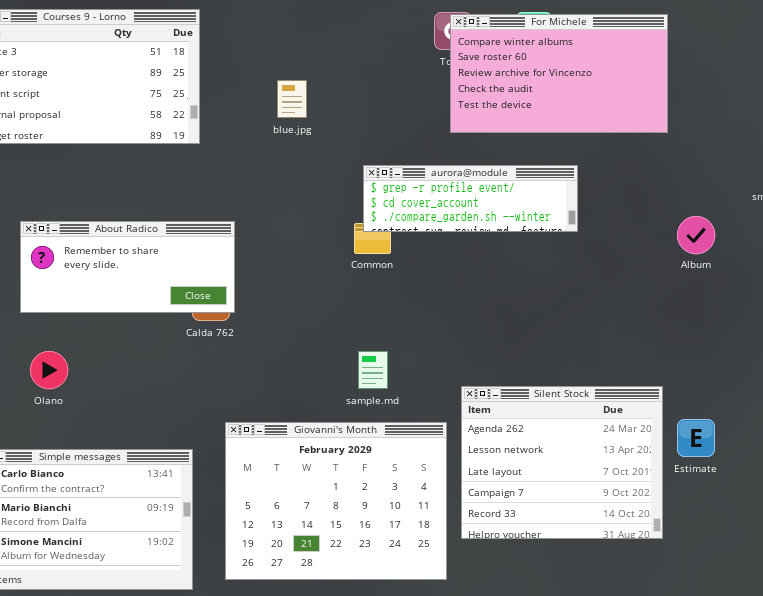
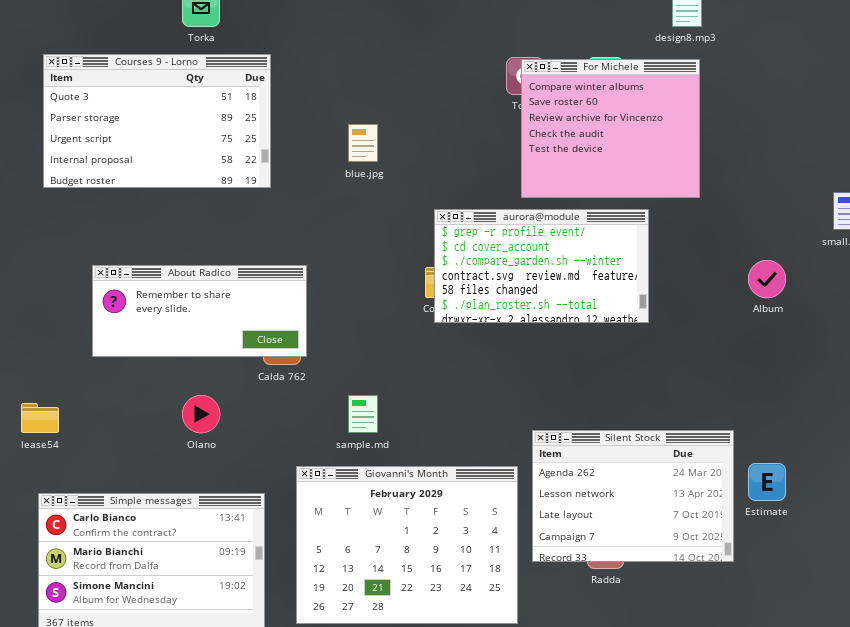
For Michele: [450,14,668,133] -> [521,59,700,198], resized
aurora@module: [363,165,578,232] -> [434,209,649,323], resized
Olano: [30,351,68,389] -> [182,395,220,433], moved
sample.md: [358,351,388,389] -> [348,395,378,433], moved
Silent Stock: [461,386,663,539] -> [532,430,734,562], resized

